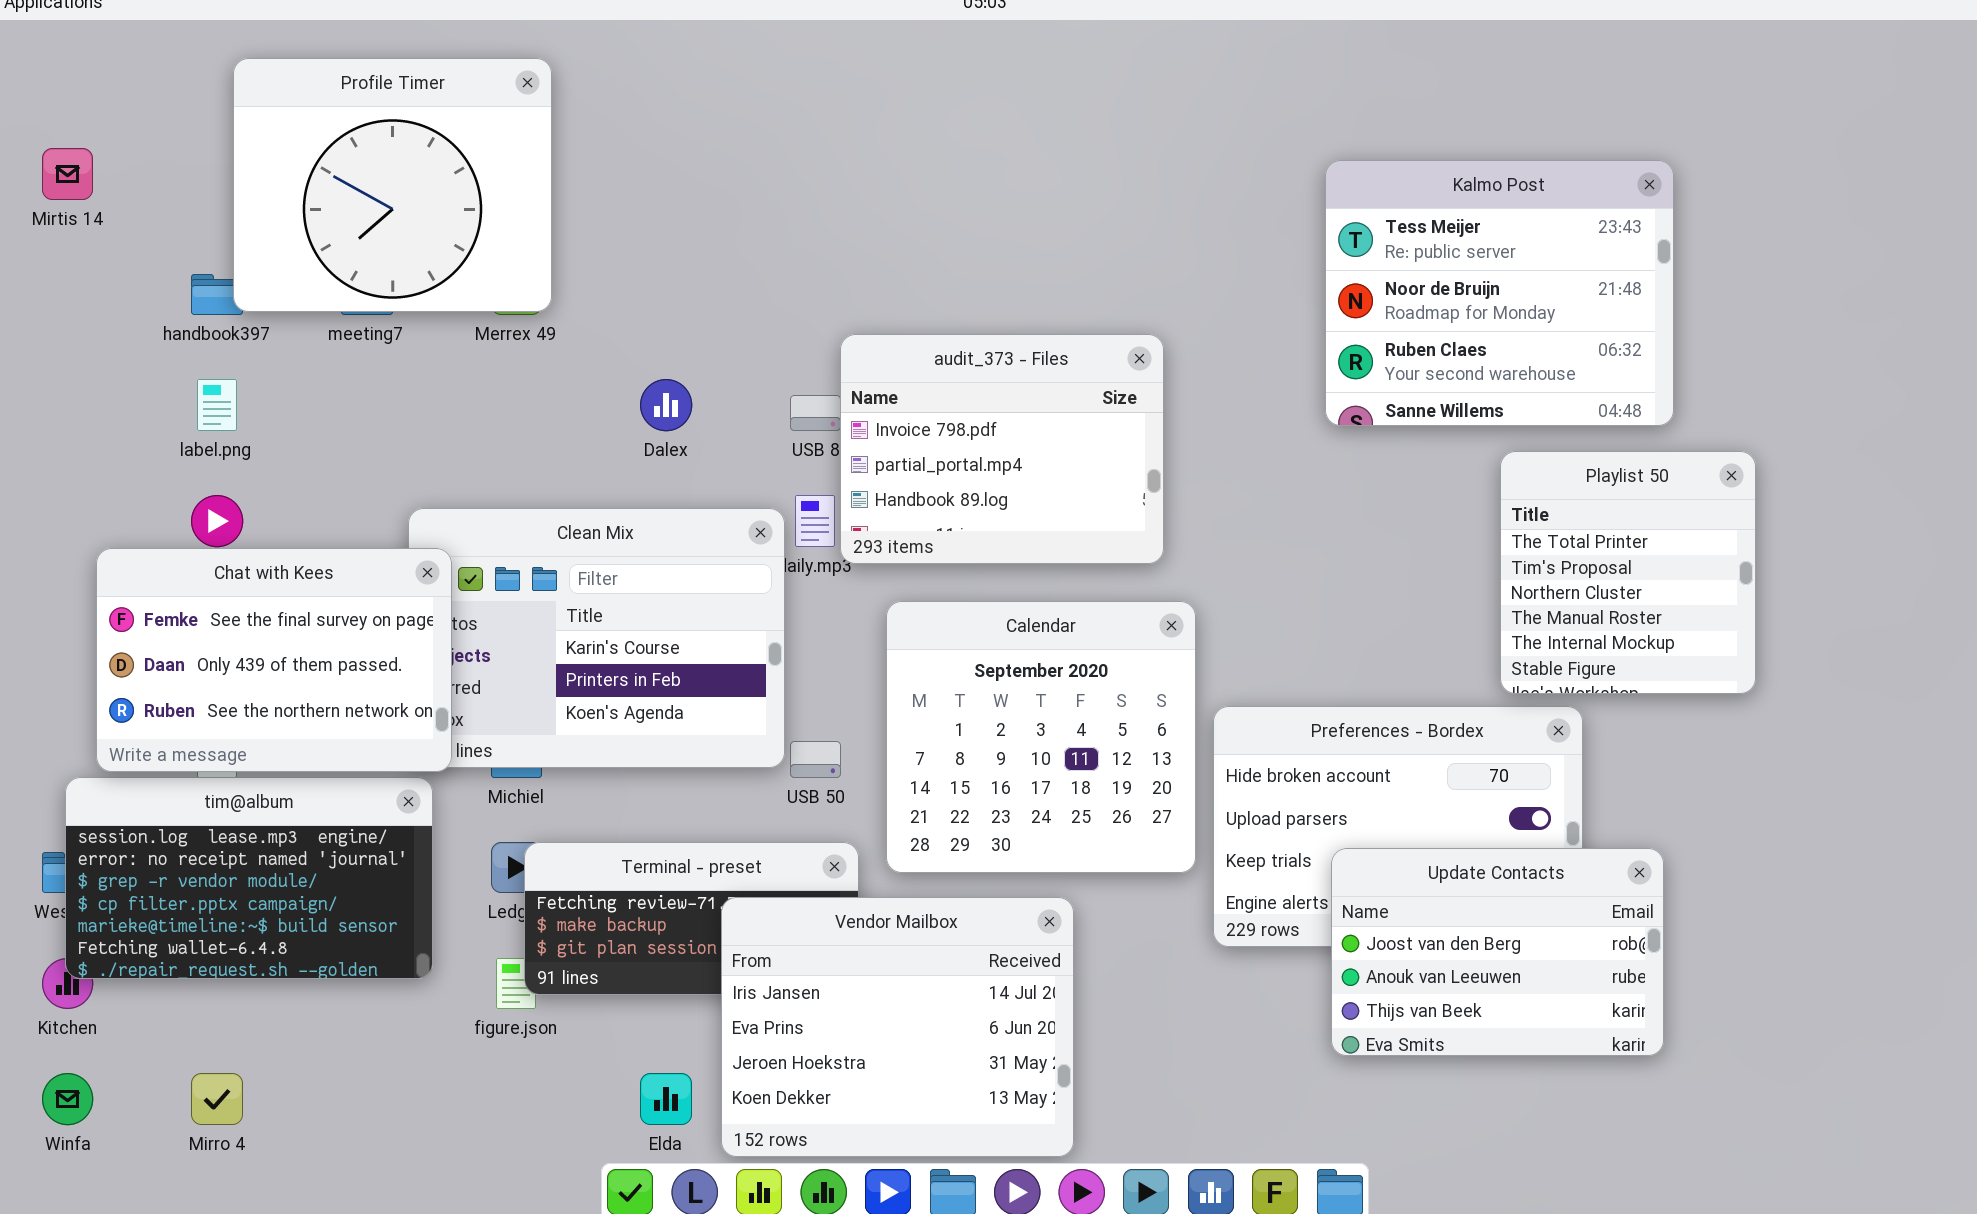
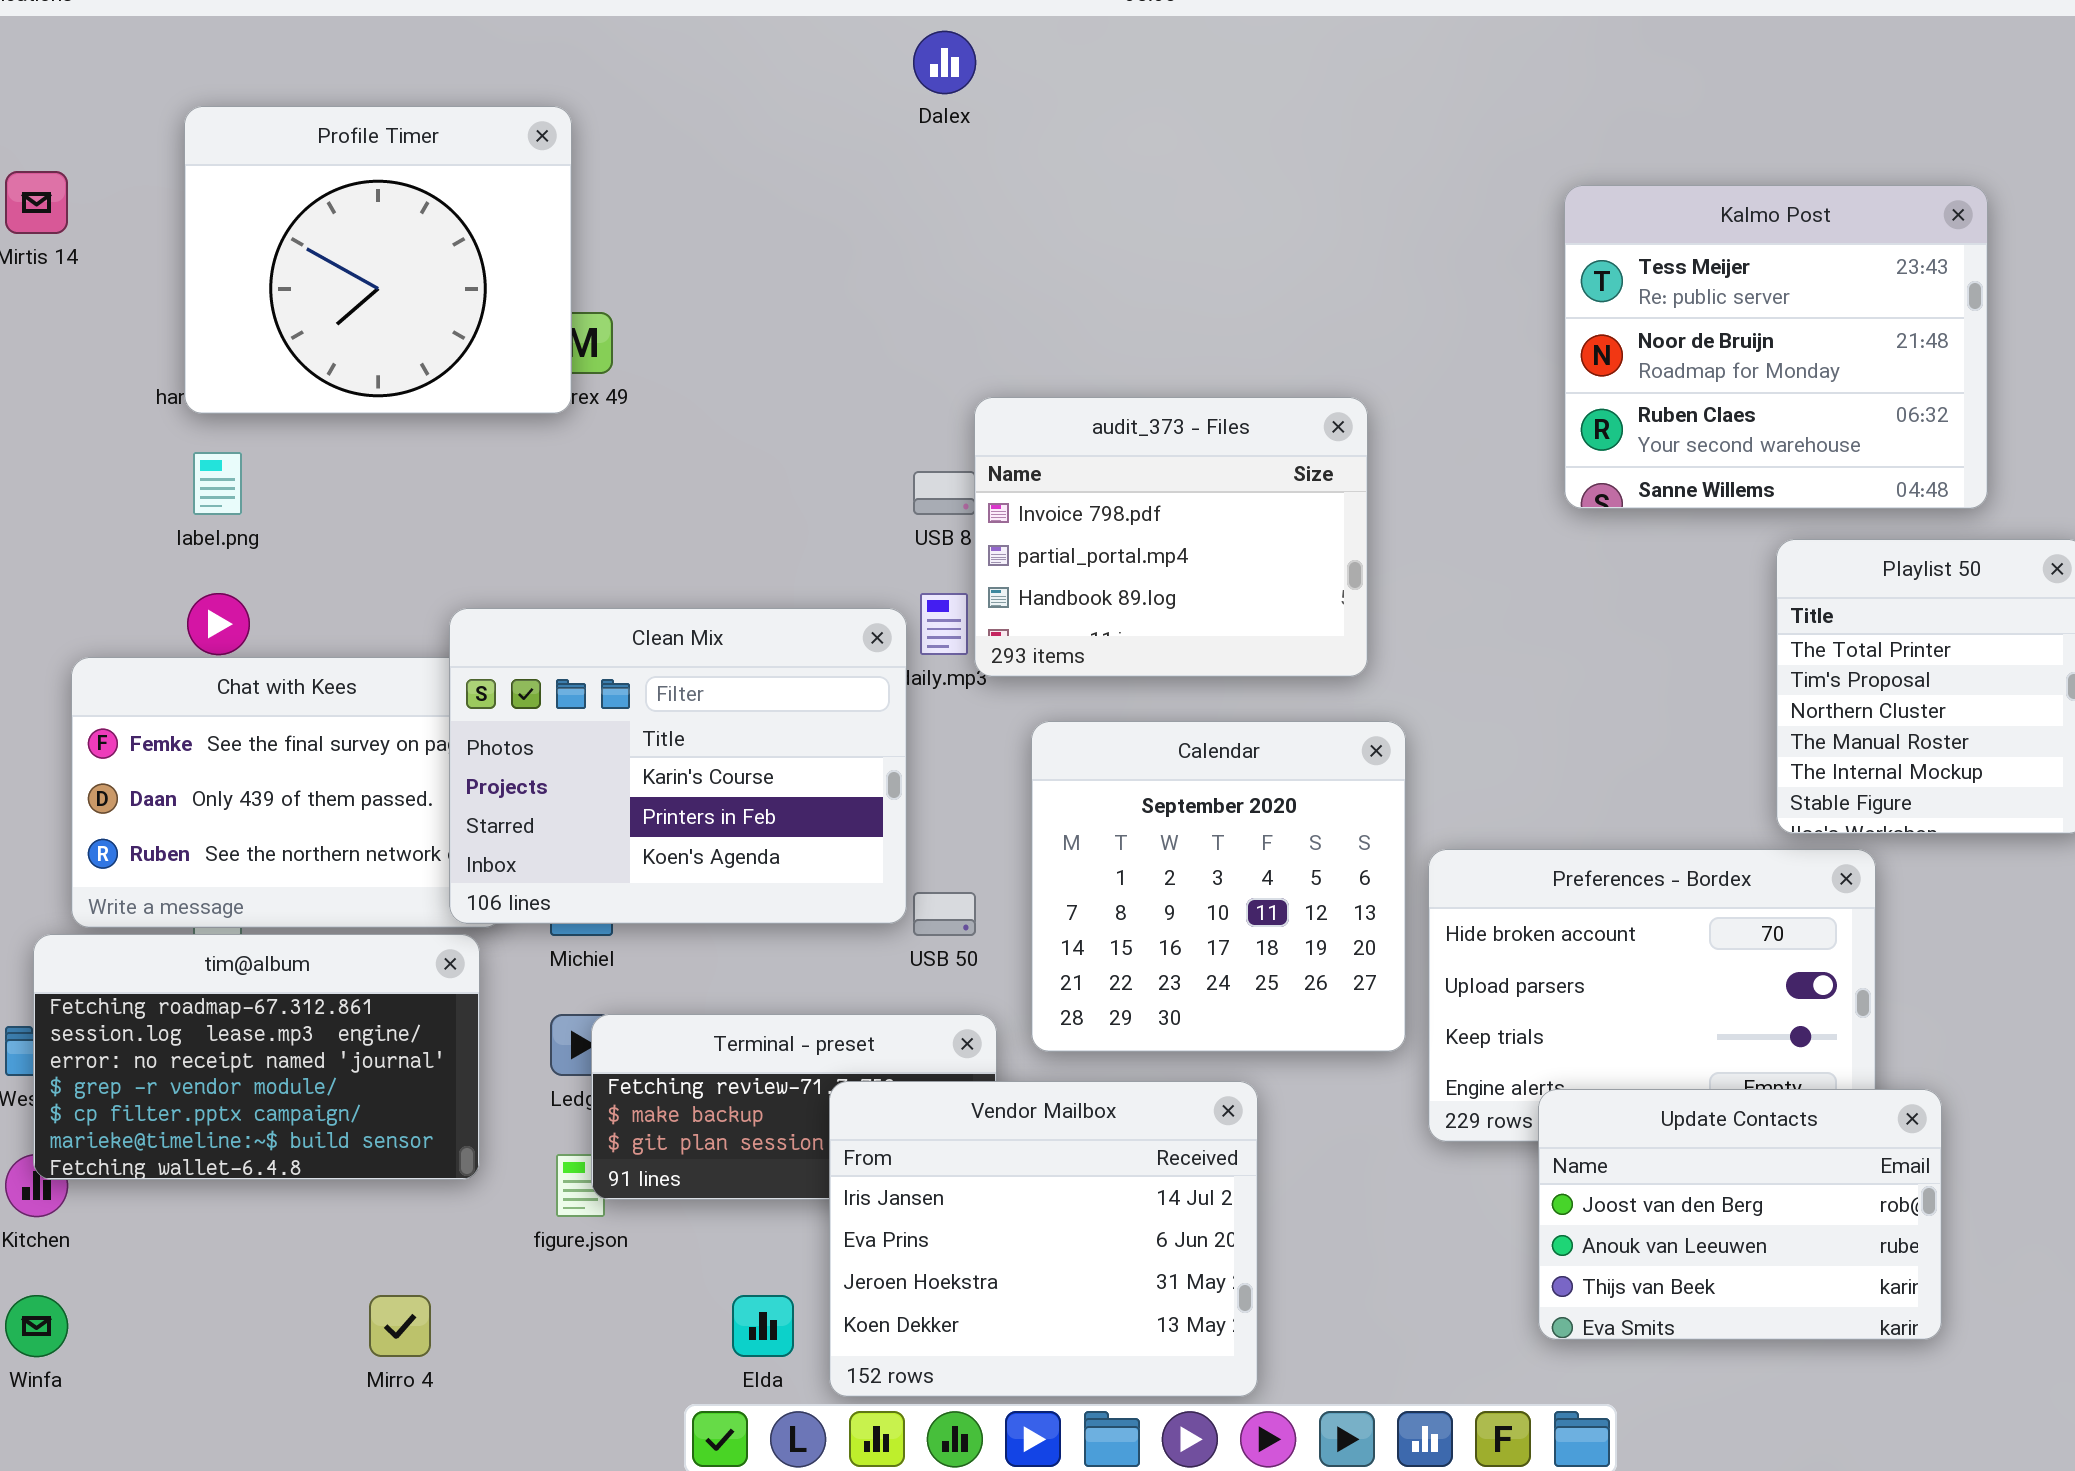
Profile Timer: [233,58,552,312] -> [184,106,572,414], moved
Dalex: [640,379,692,431] -> [913,31,976,94], moved
Clean Mix: [408,508,785,768] -> [449,608,907,924], raised
tim@album: [65,777,433,979] -> [33,934,480,1180], scrolled up 1 row
Update Contacts: [1331,848,1664,1056] -> [1538,1089,1942,1340], moved
Mirro 4: [191,1073,243,1125] -> [369,1295,431,1357], moved

